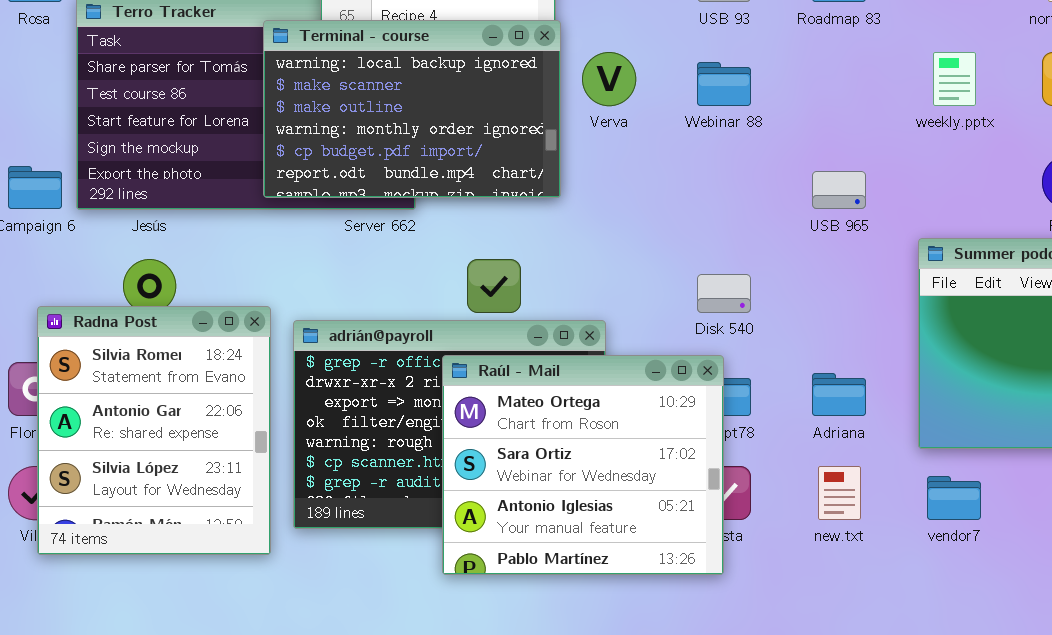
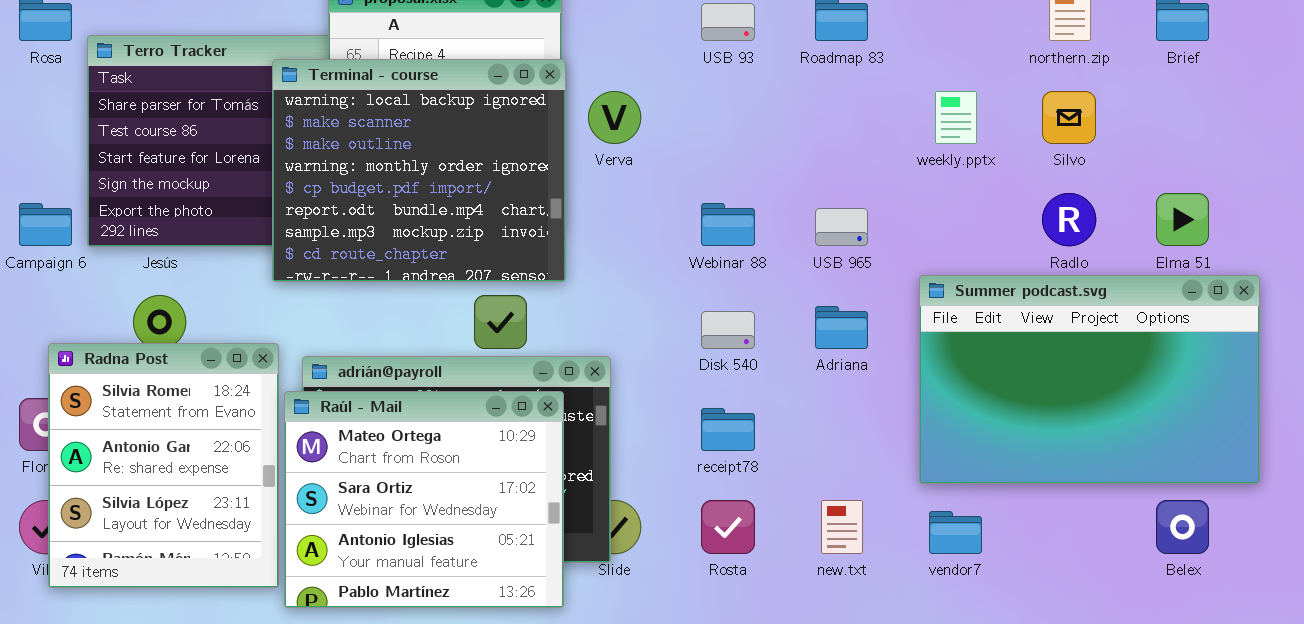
Terminal - course: [263,20,561,198] -> [272,59,566,282], resized
Webinar 88: [697,62,751,106] -> [701,203,755,246], moved
Raúl - Mail: [442,355,724,575] -> [284,391,564,608], moved
Adriana: [812,373,866,416] -> [815,306,868,349], moved

